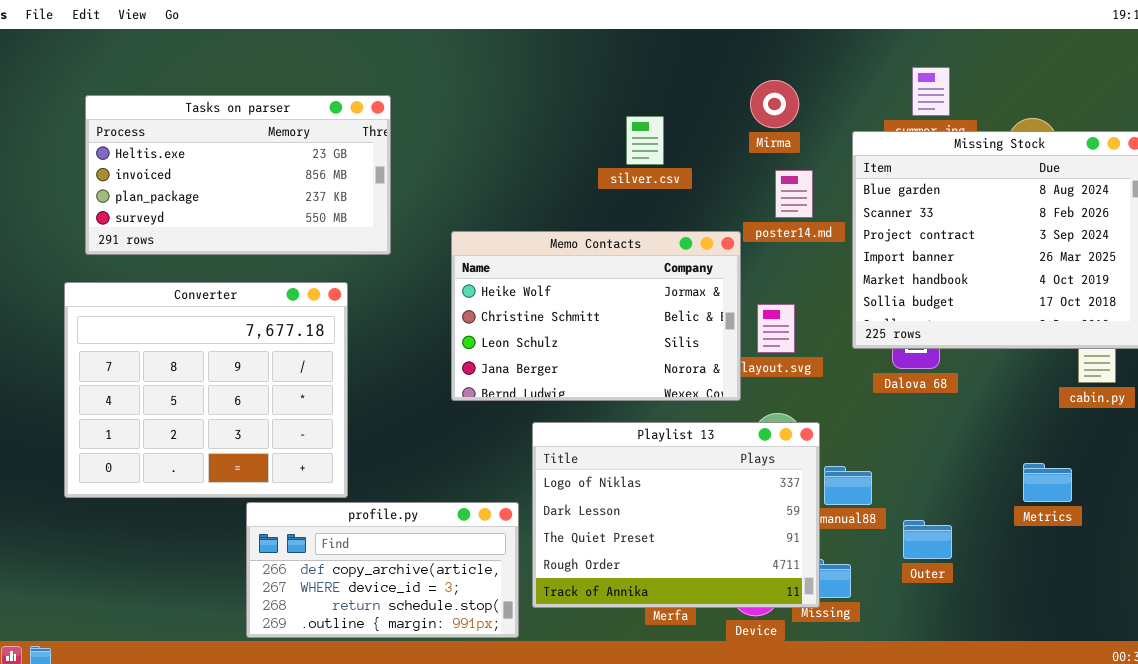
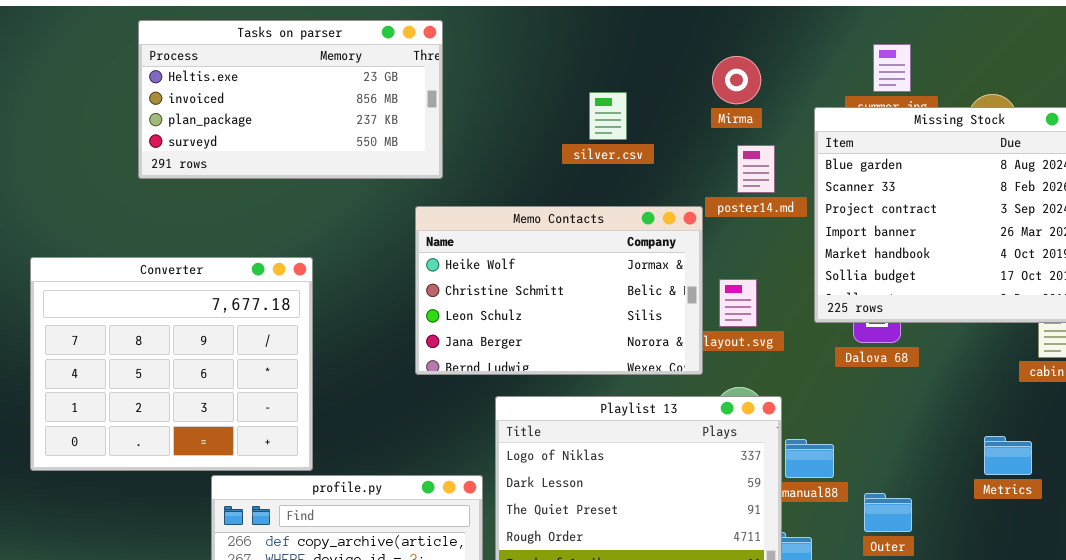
Tasks on parser: [85,95,391,255] -> [138,20,443,179], moved

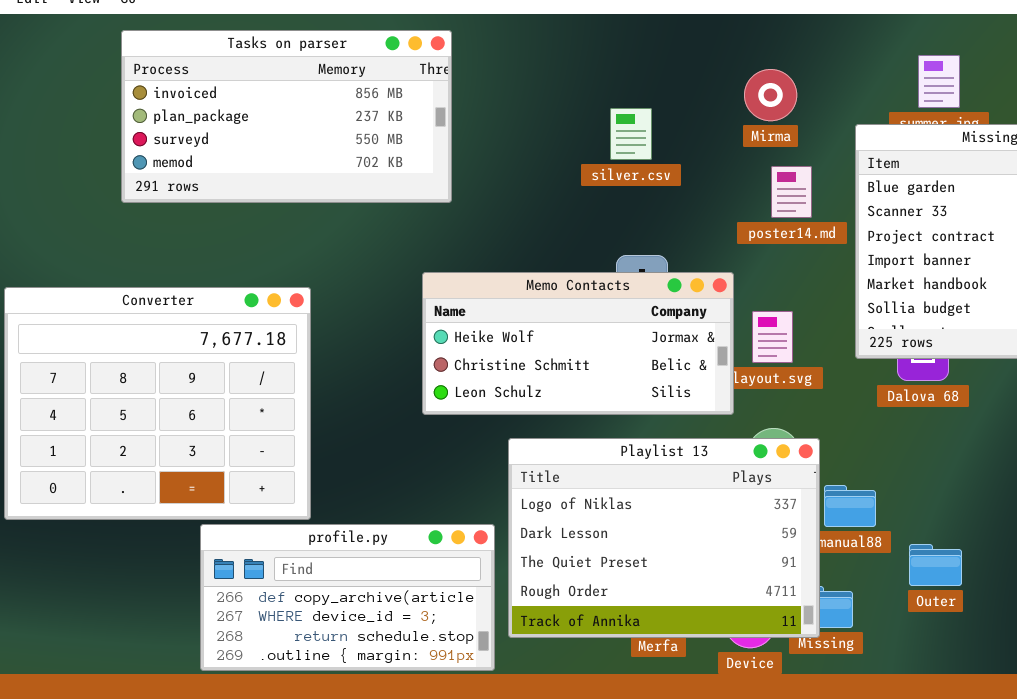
Tasks on parser: [138,20,443,179] -> [121,30,452,203], scrolled down 1 row
Memo Contacts: [415,206,703,375] -> [422,272,734,415], resized

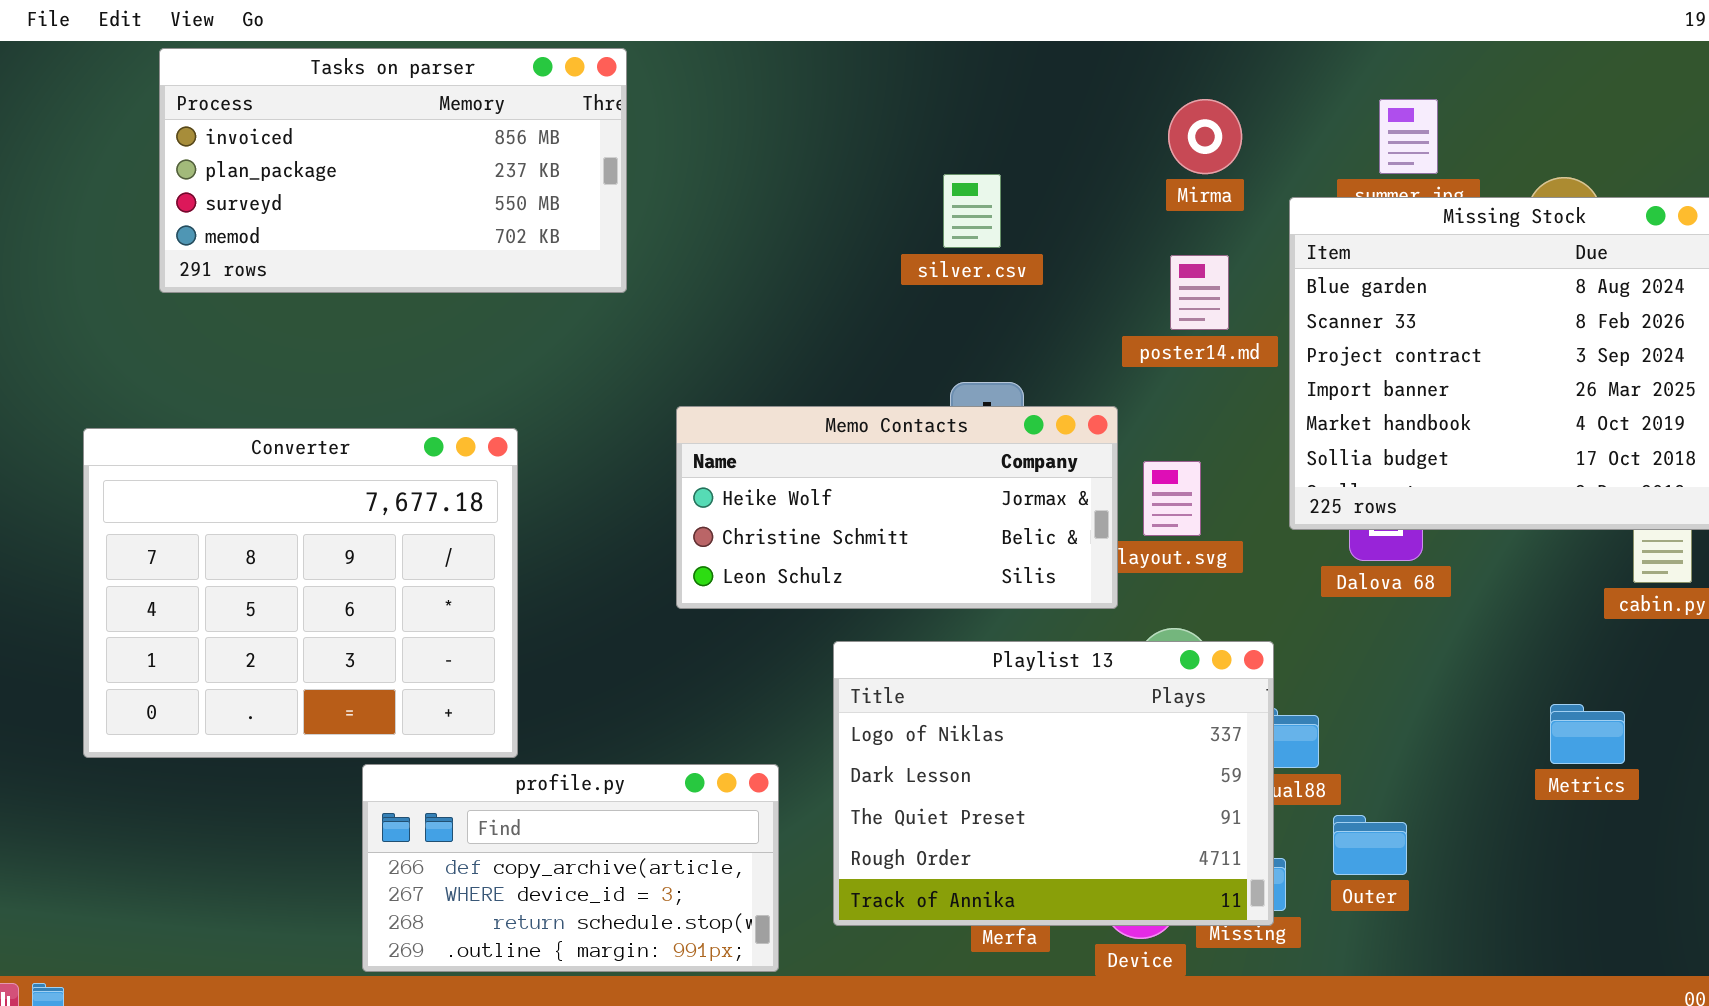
Tasks on parser: [121,30,452,203] -> [159,48,627,293], moved
Mirma: [744,69,797,121] -> [1168,99,1242,174], moved
Playlist 13: [508,438,820,638] -> [833,641,1274,926], moved
Outer: [909,544,962,586] -> [1333,815,1407,875], moved

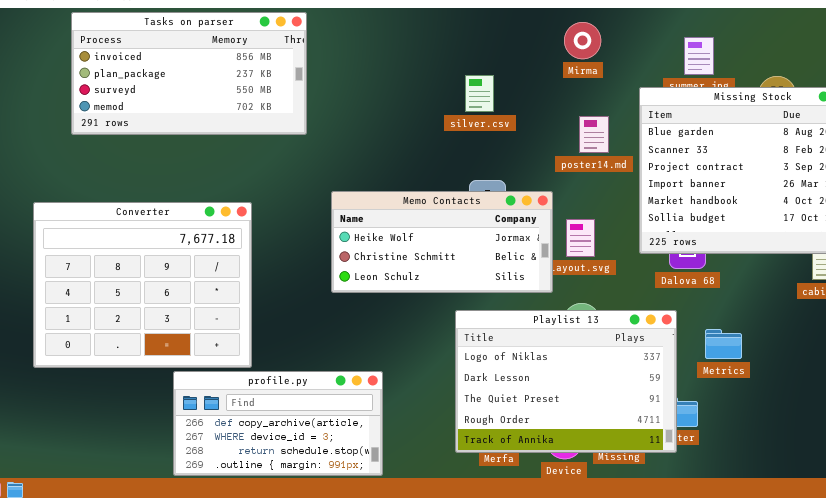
Mirma: [1168,99,1242,174] -> [564,22,601,59], moved
Playlist 13: [833,641,1274,926] -> [455,310,677,453], moved
Metrics: [1550,704,1625,764] -> [705,329,742,359], moved

